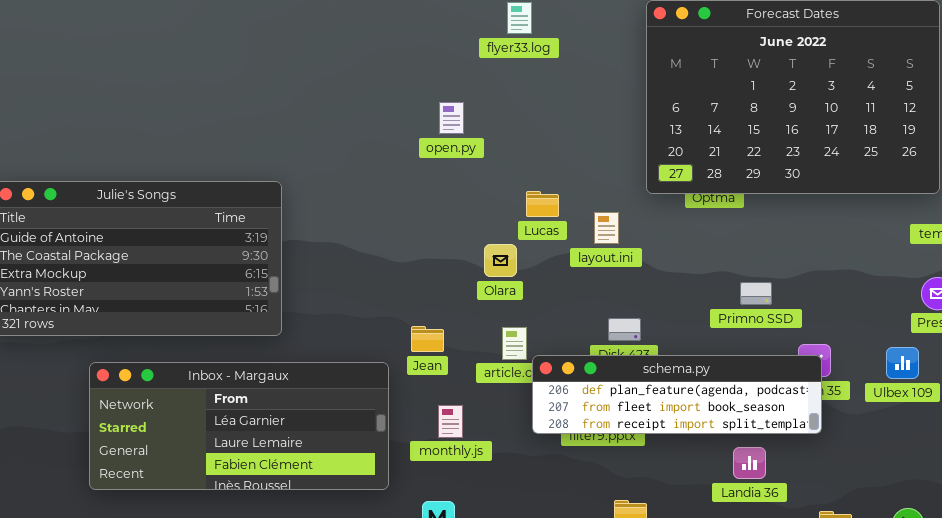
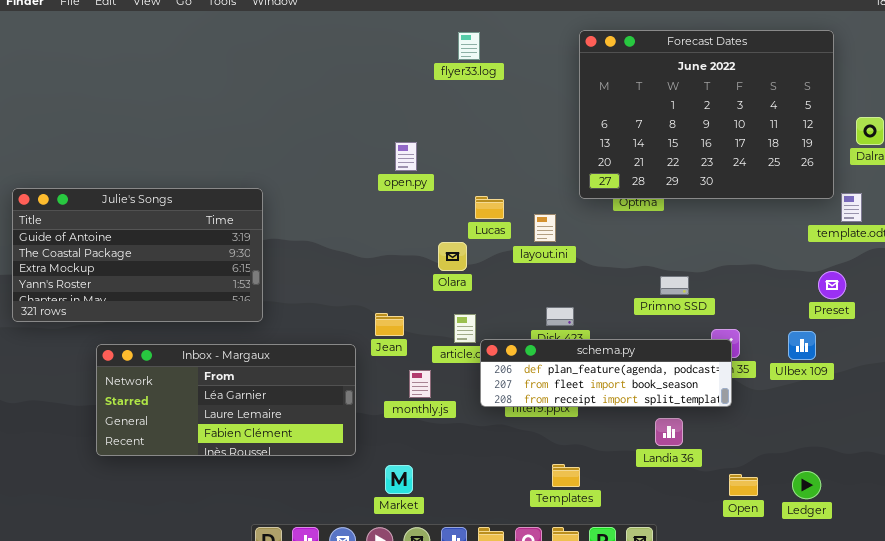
open.py: [439,102,464,134] -> [395,142,417,171], moved
monthly.js: [438,405,463,438] -> [409,370,431,398], moved

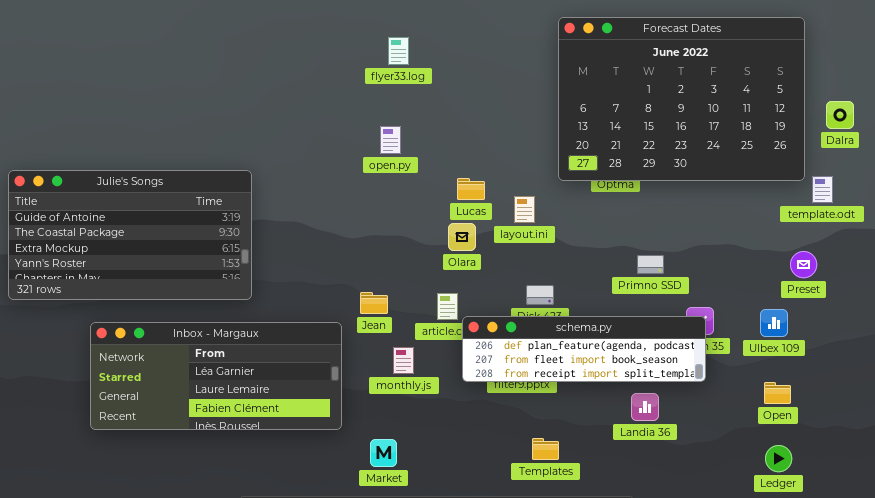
flyer33.log: [458,32,480,60] -> [388,37,409,65], moved
Olara: [438,242,467,271] -> [448,223,476,251], moved
Open: [729,474,758,496] -> [764,382,791,404], moved

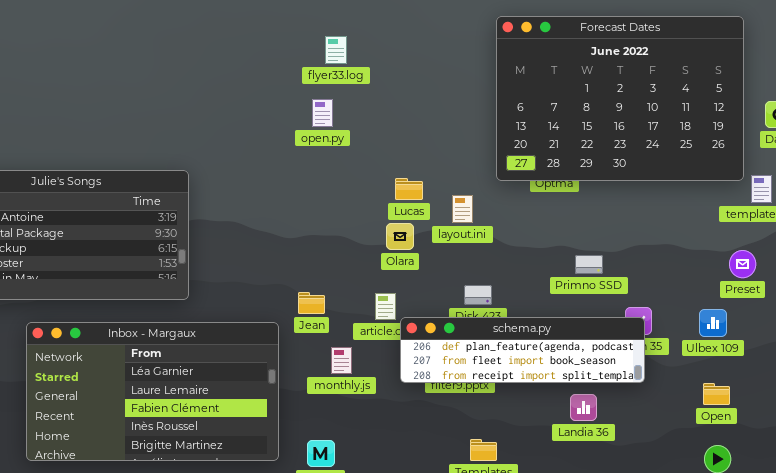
open.py: [380,126,401,154] -> [312,99,333,127], moved
Inbox - Margaux: [90,322,342,430] -> [26,322,279,461], resized

